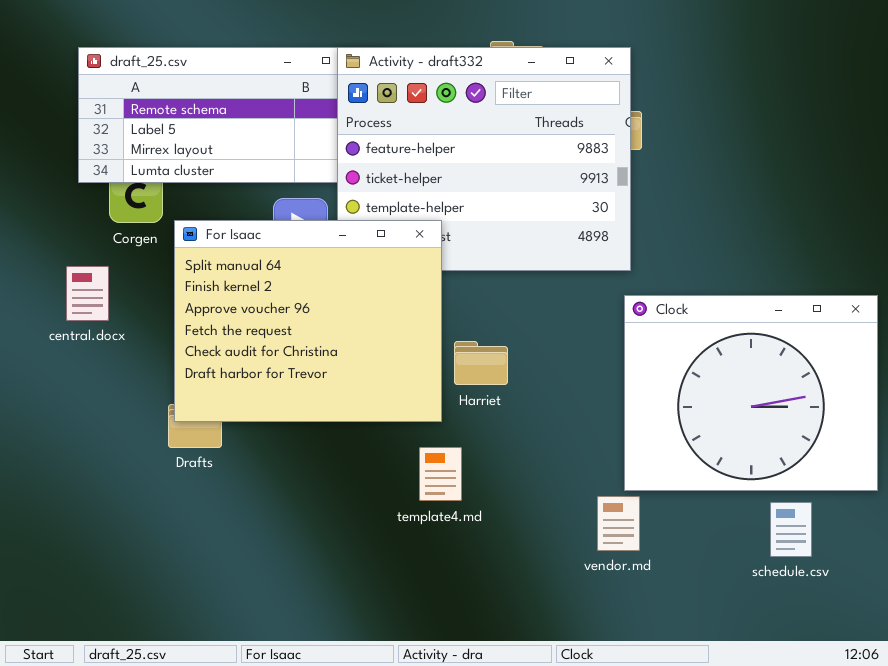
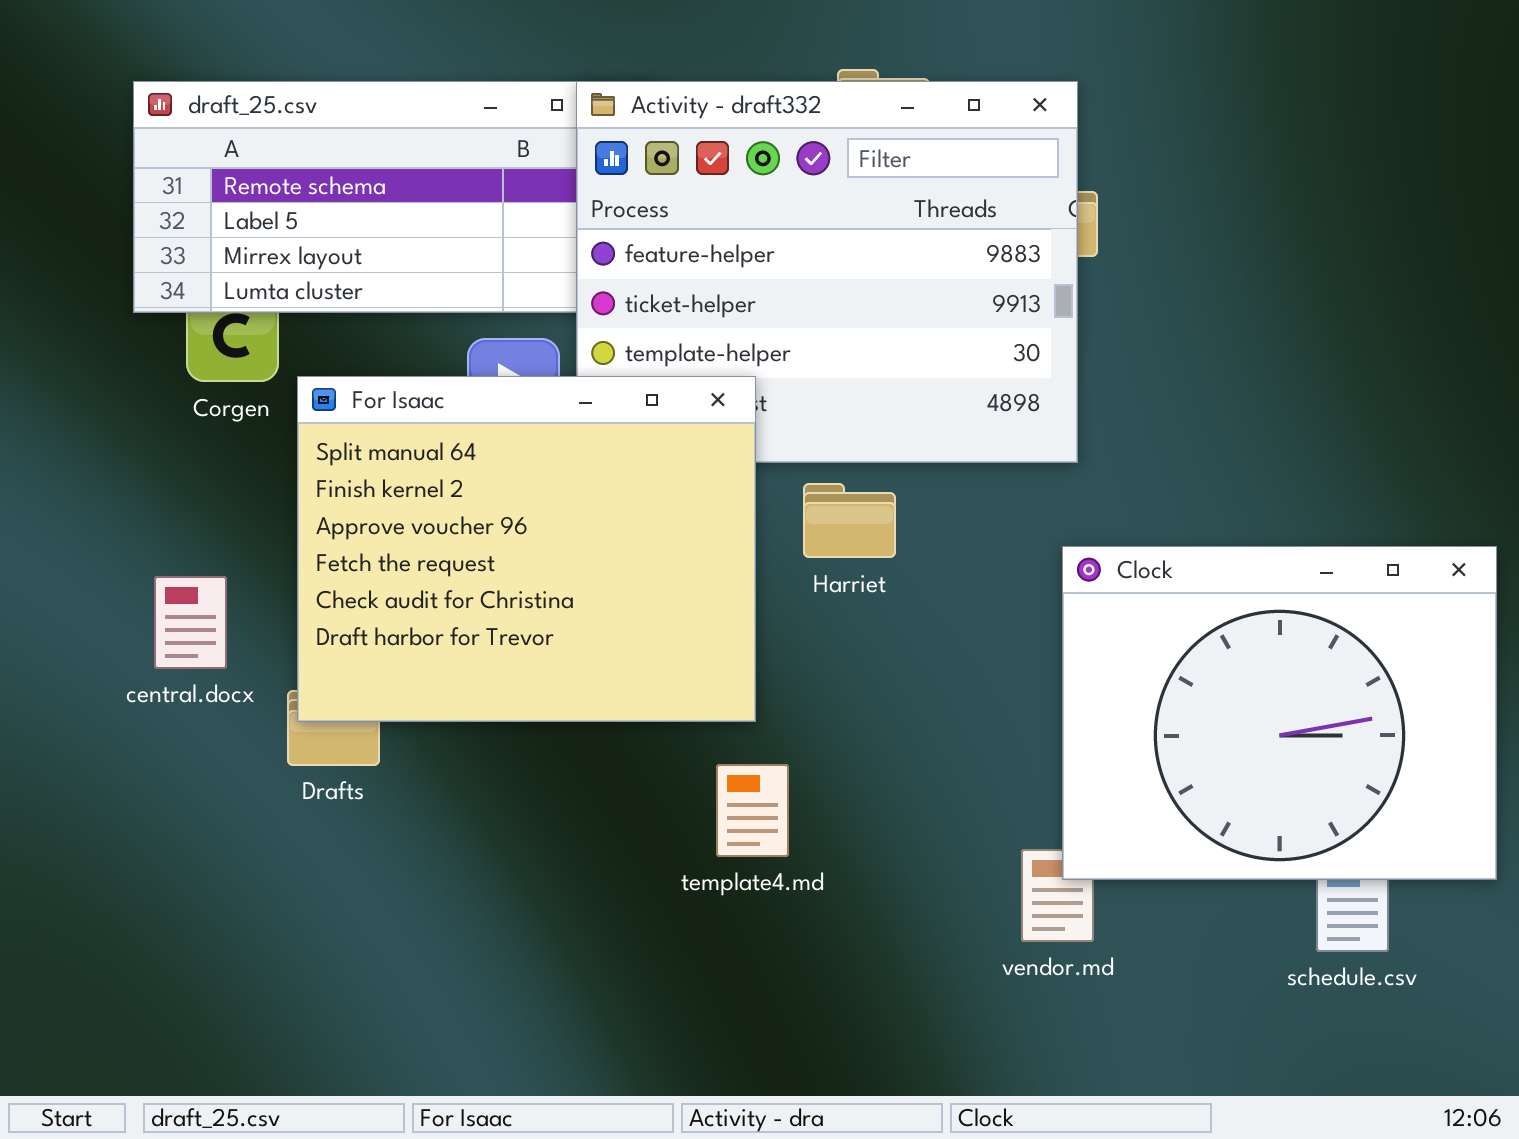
central.docx: [66,266,109,321] -> [154,576,227,669], moved
Clock: [624,295,878,491] -> [1062,546,1497,880], moved
Harriet: [454,341,508,385] -> [803,483,896,558], moved

